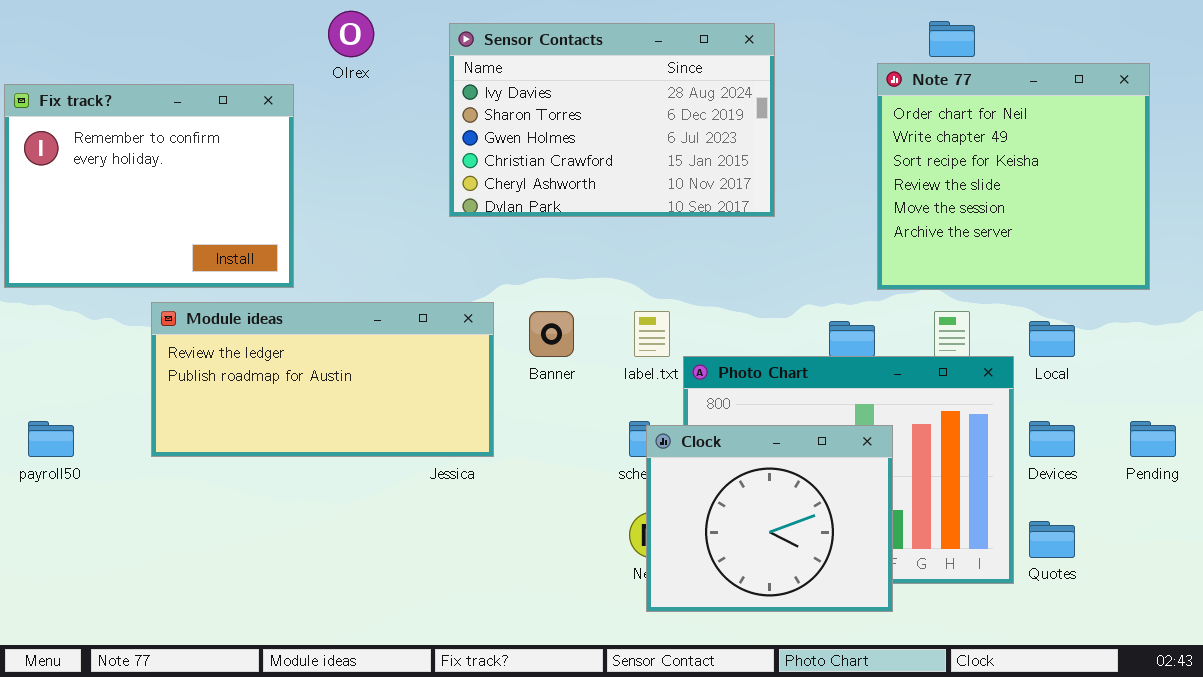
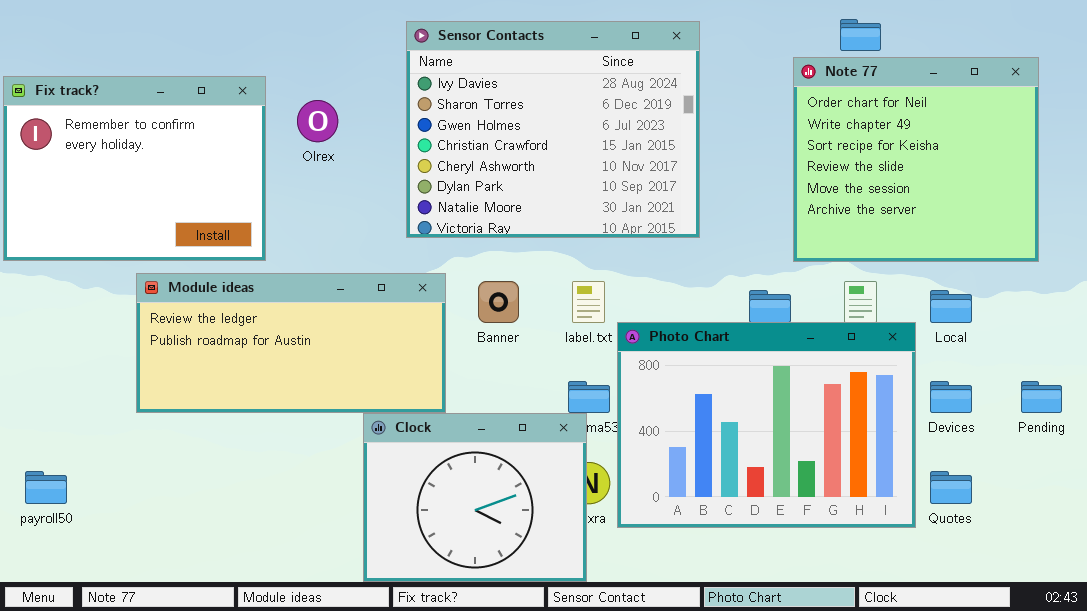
Olrex: [328,11,374,57] -> [297,100,338,142], moved
Sensor Contacts: [449,23,775,217] -> [406,21,700,238], resized
payroll50: [28,421,74,457] -> [25,471,67,504], moved
Clock: [646,425,893,612] -> [363,413,587,582], moved

